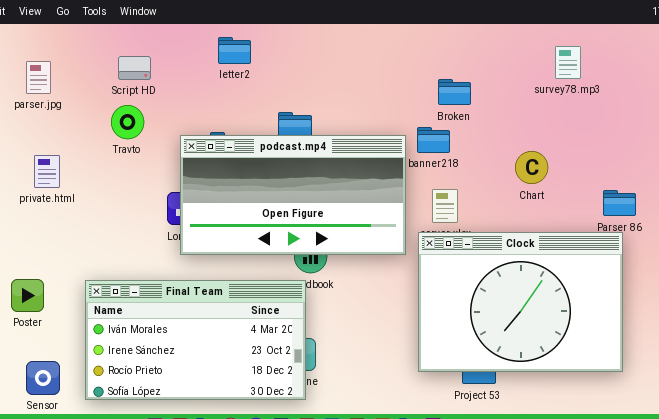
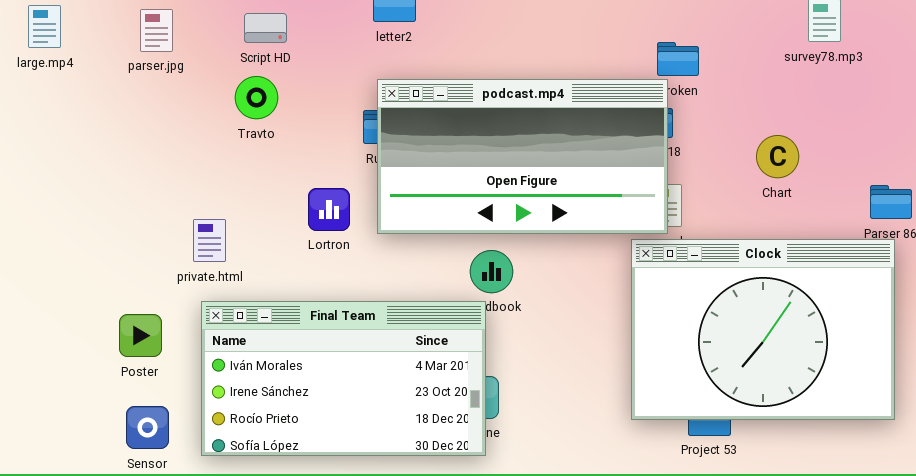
parser.jpg: [26,61,51,94] -> [140,9,173,52], moved
podcast.mp4: [180,135,406,255] -> [377,79,668,234], moved
private.html: [34,155,60,188] -> [193,219,226,262], moved
Poster: [11,279,44,312] -> [119,314,162,357], moved

